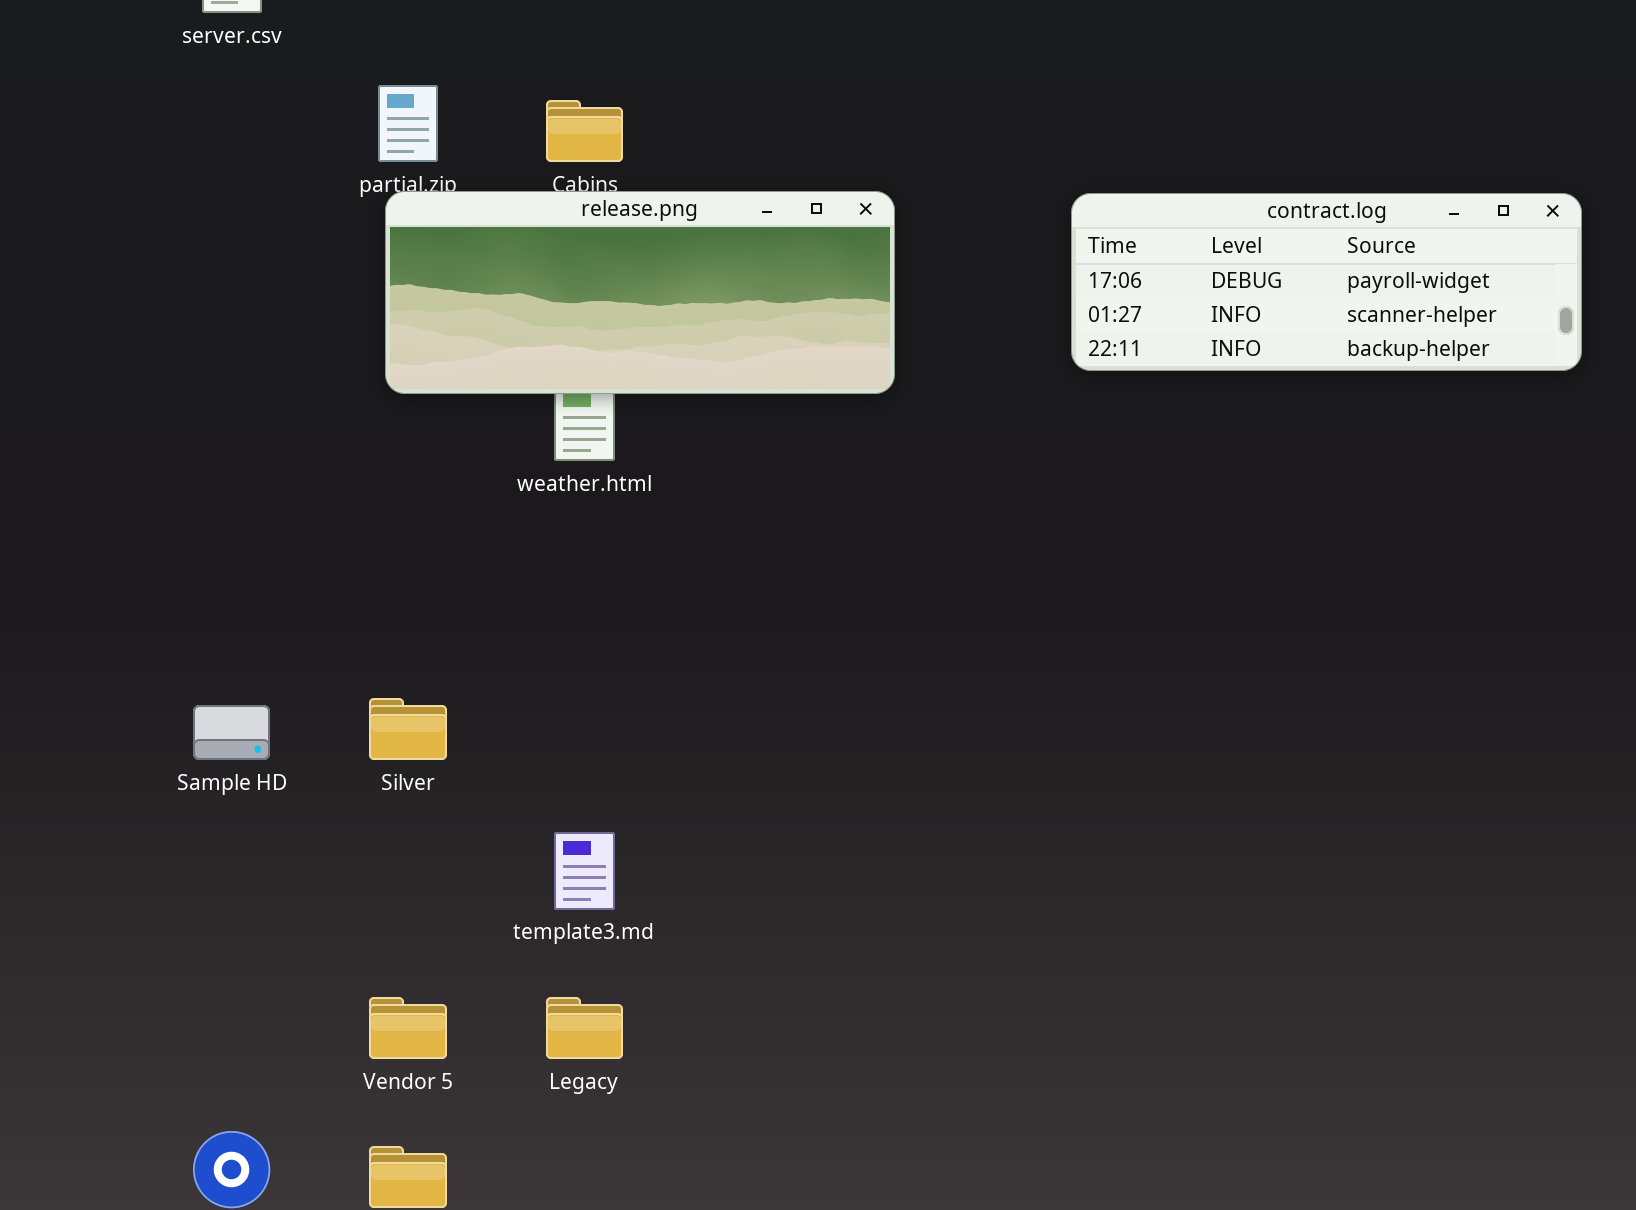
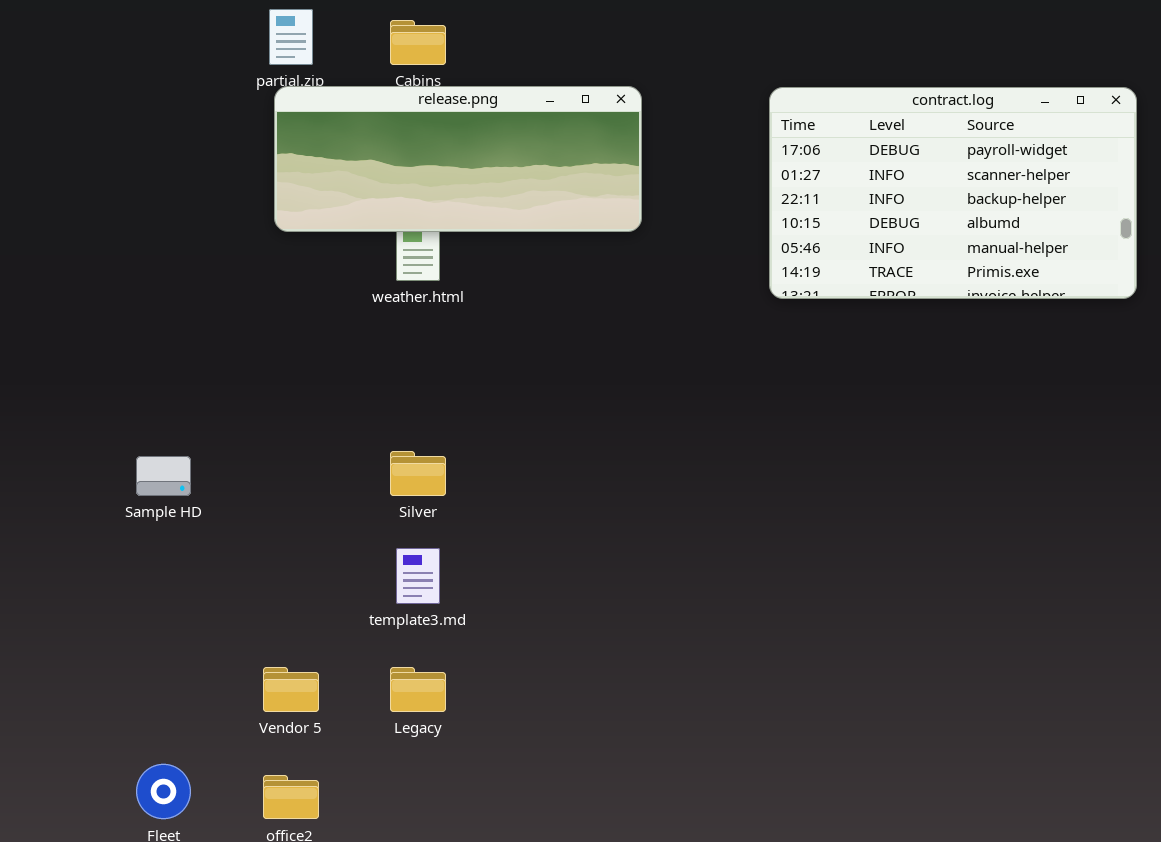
contract.log: [1071,193,1582,371] -> [769,87,1137,299], resized
Silver: [369,698,447,760] -> [390,451,446,496], moved

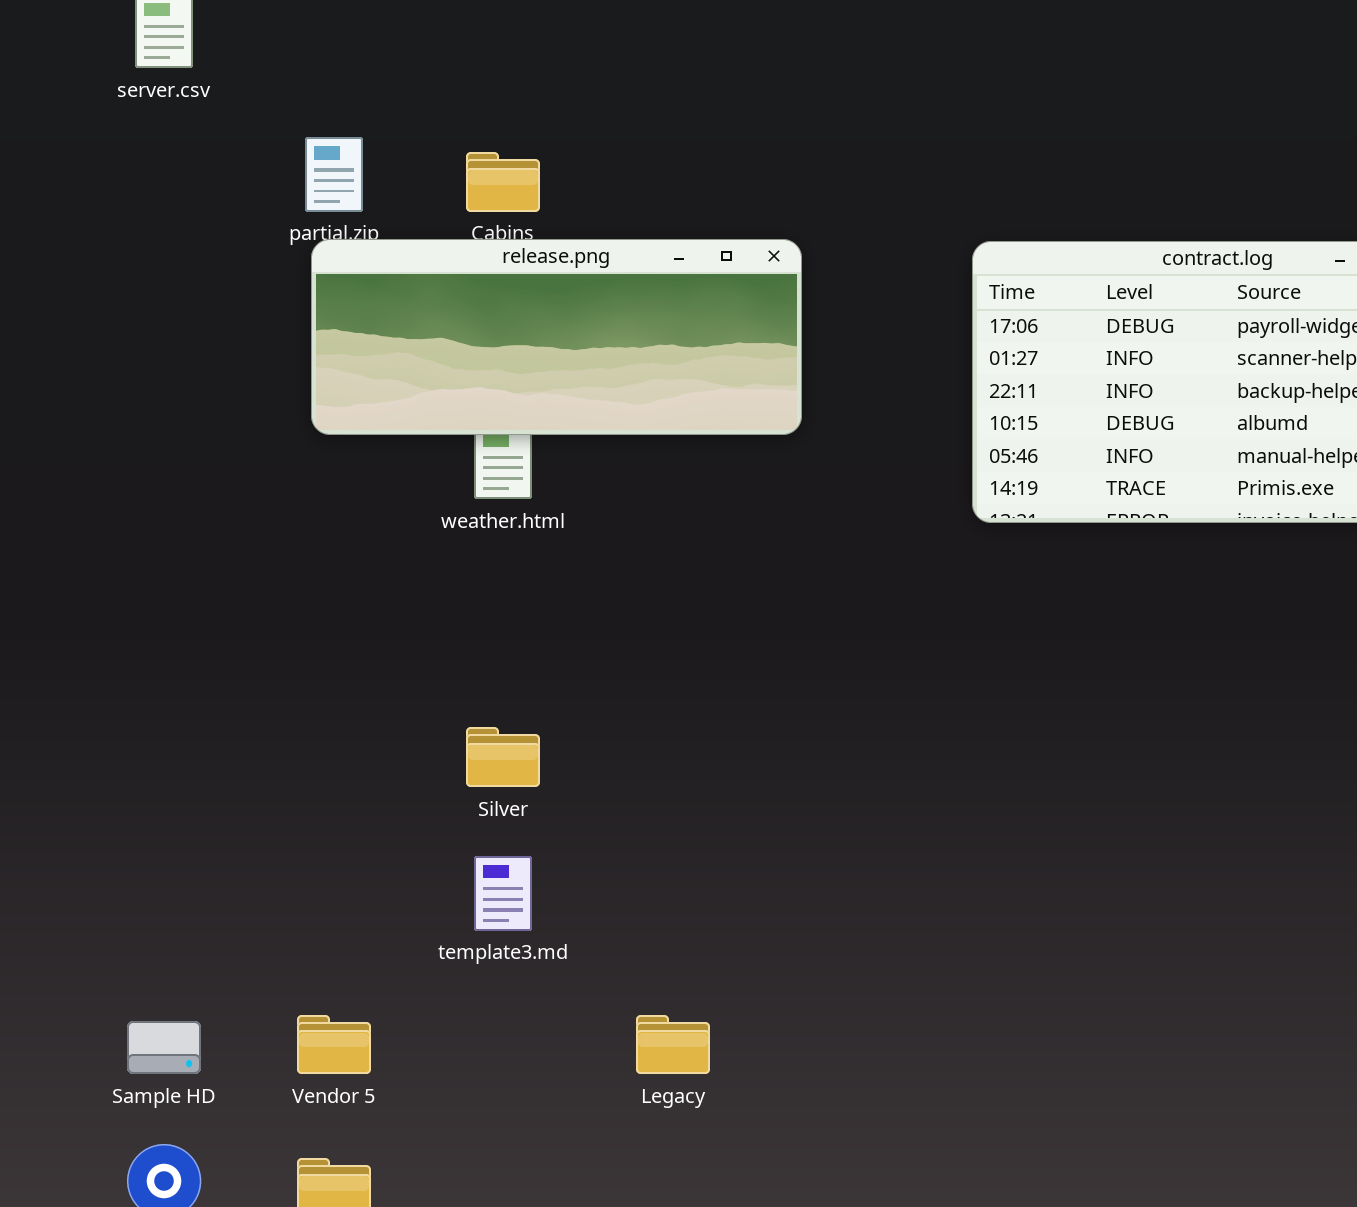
Sample HD: [136,456,191,496] -> [127,1021,201,1074], moved
Legacy: [390,667,446,712] -> [636,1015,710,1074], moved

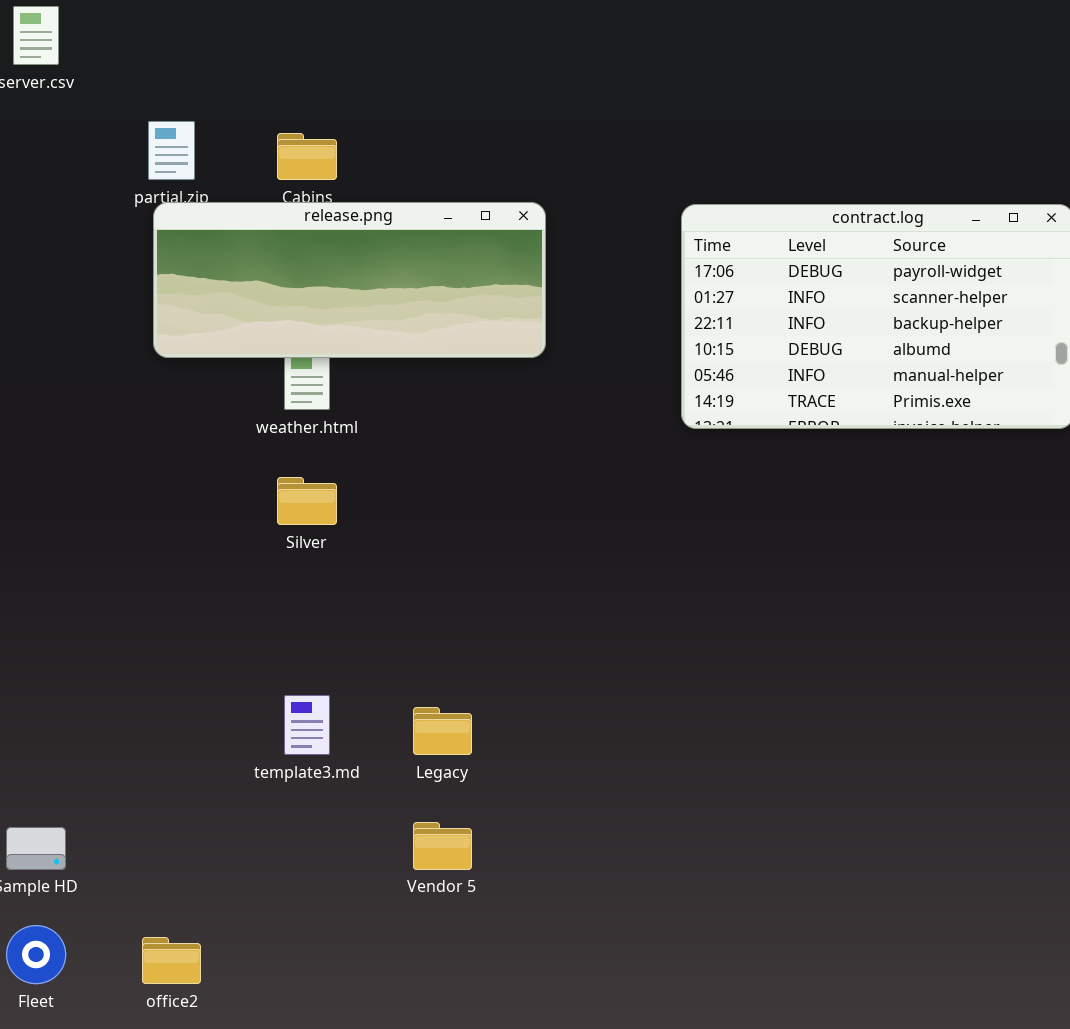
Silver: [466,727,540,787] -> [277,477,337,525], moved
Vendor 5: [297,1015,371,1074] -> [413,822,472,870], moved
Legacy: [636,1015,710,1074] -> [413,707,472,755], moved

